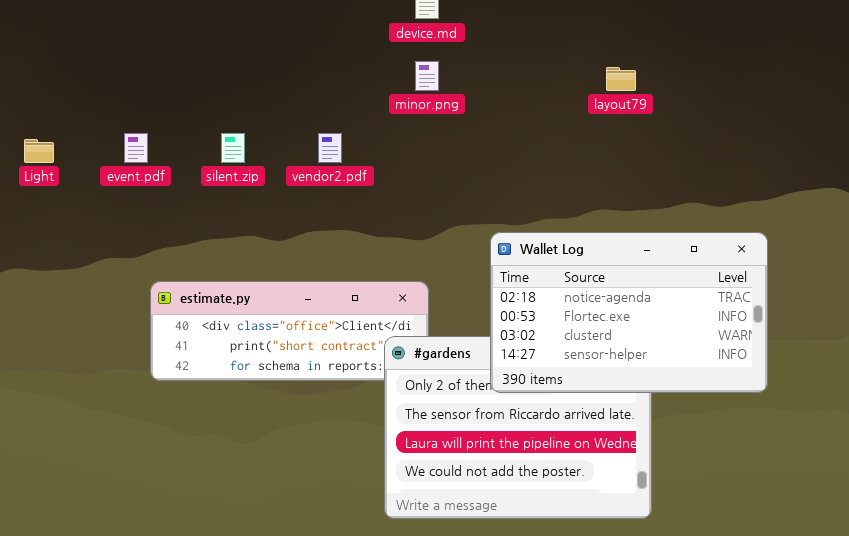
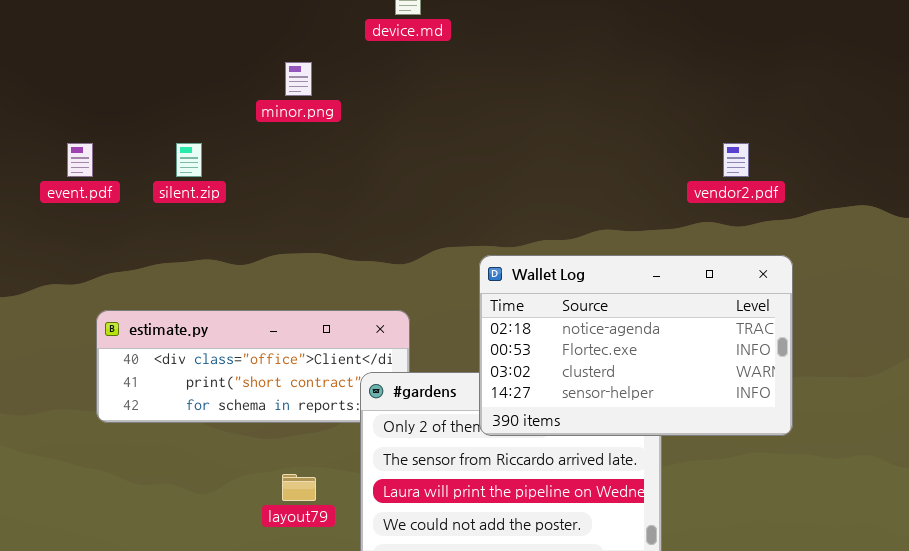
minor.png: [415,61,439,91] -> [285,62,312,96], moved
layout79: [606,67,636,91] -> [282,474,316,501], moved
vendor2.pdf: [318,133,342,163] -> [723,143,749,177], moved

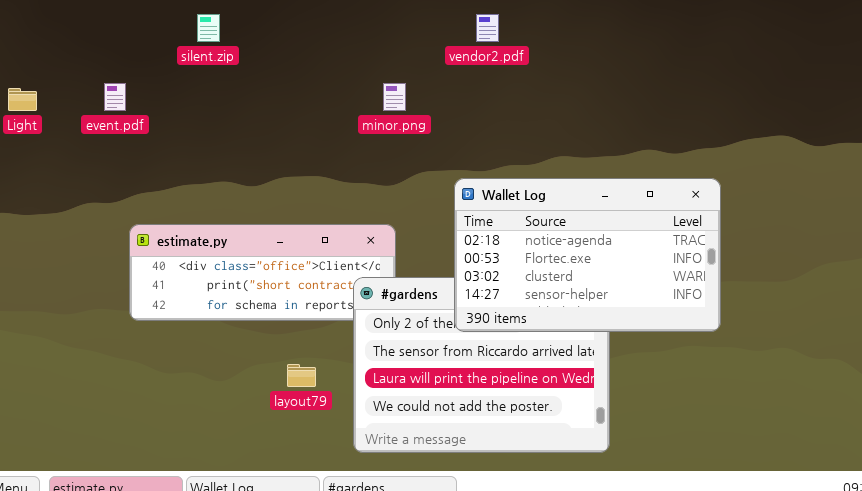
minor.png: [285,62,312,96] -> [383,83,406,111], moved
silent.zip: [176,143,202,177] -> [197,14,220,42], moved
vendor2.pdf: [723,143,749,177] -> [476,14,499,42], moved

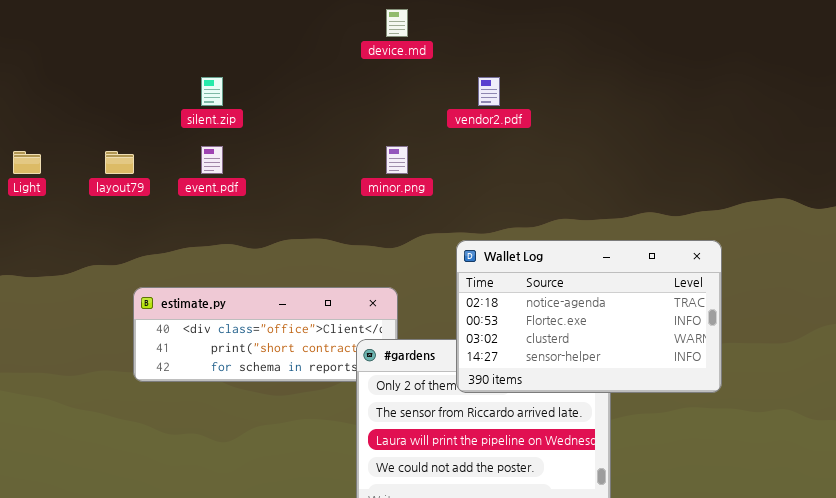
event.pdf: [104,83,126,111] -> [201,146,223,174], moved
layout79: [287,364,316,387] -> [105,151,134,174], moved

